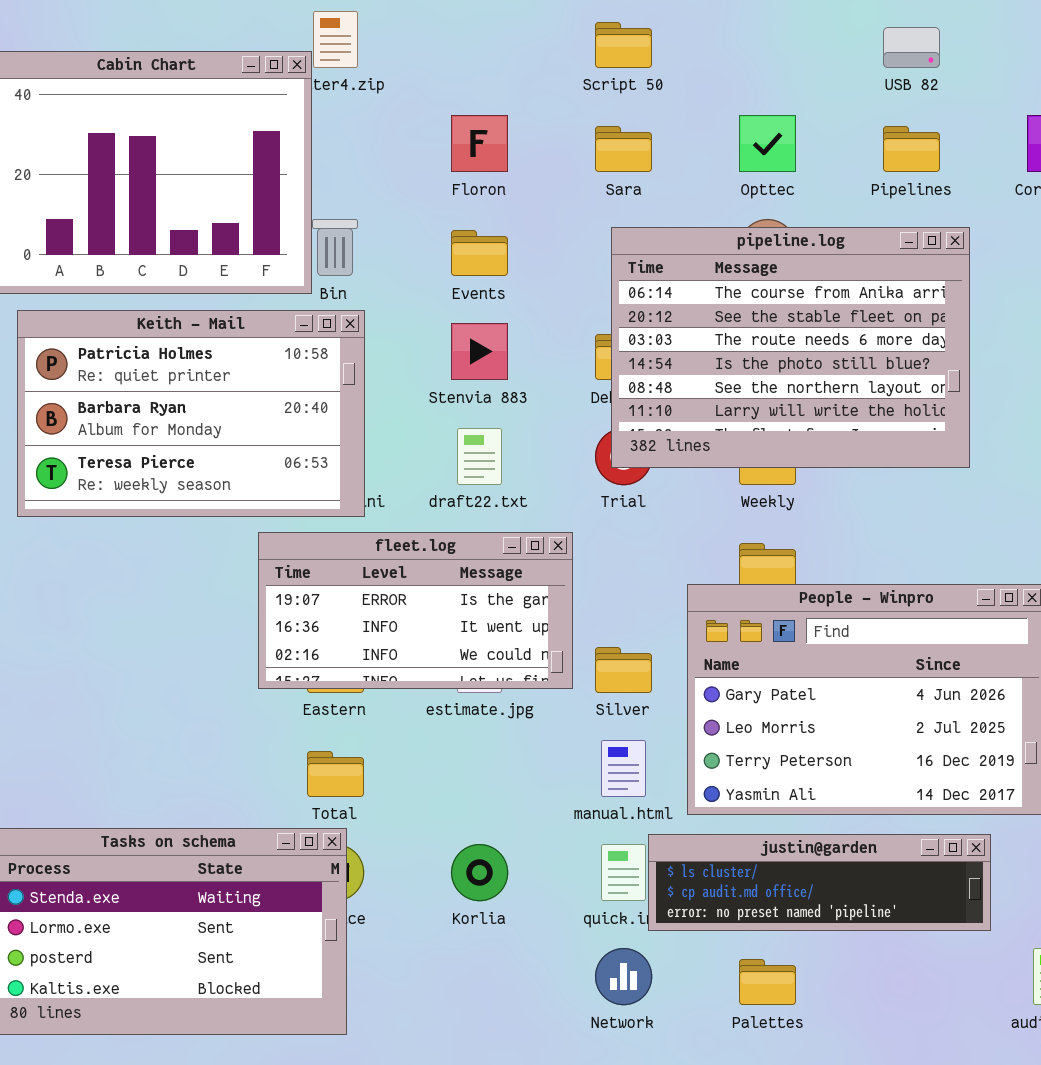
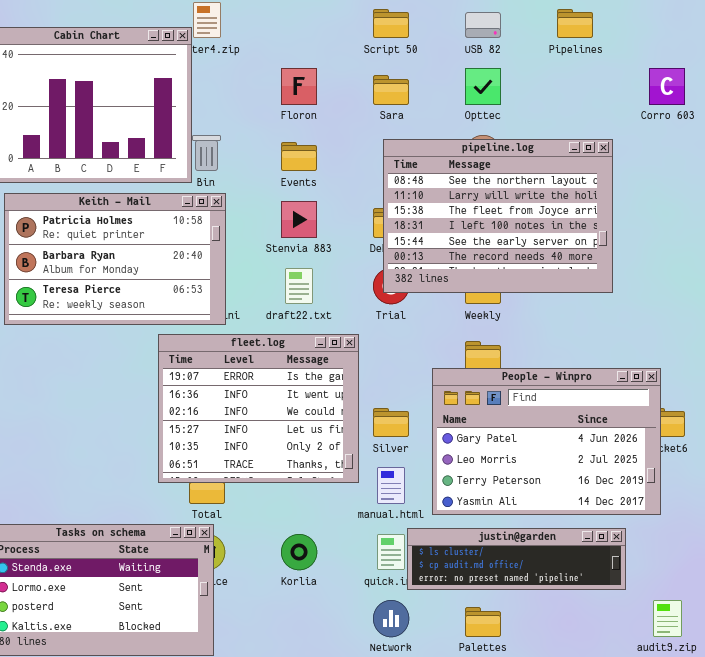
USB 82: [883,27,940,68] -> [465,12,501,38], moved
Pipelines: [883,126,940,172] -> [557,9,593,38], moved
pipeline.log: [611,227,970,468] -> [383,139,613,293], scrolled down 4 rows
fleet.log: [258,532,573,689] -> [158,334,359,483], resized

